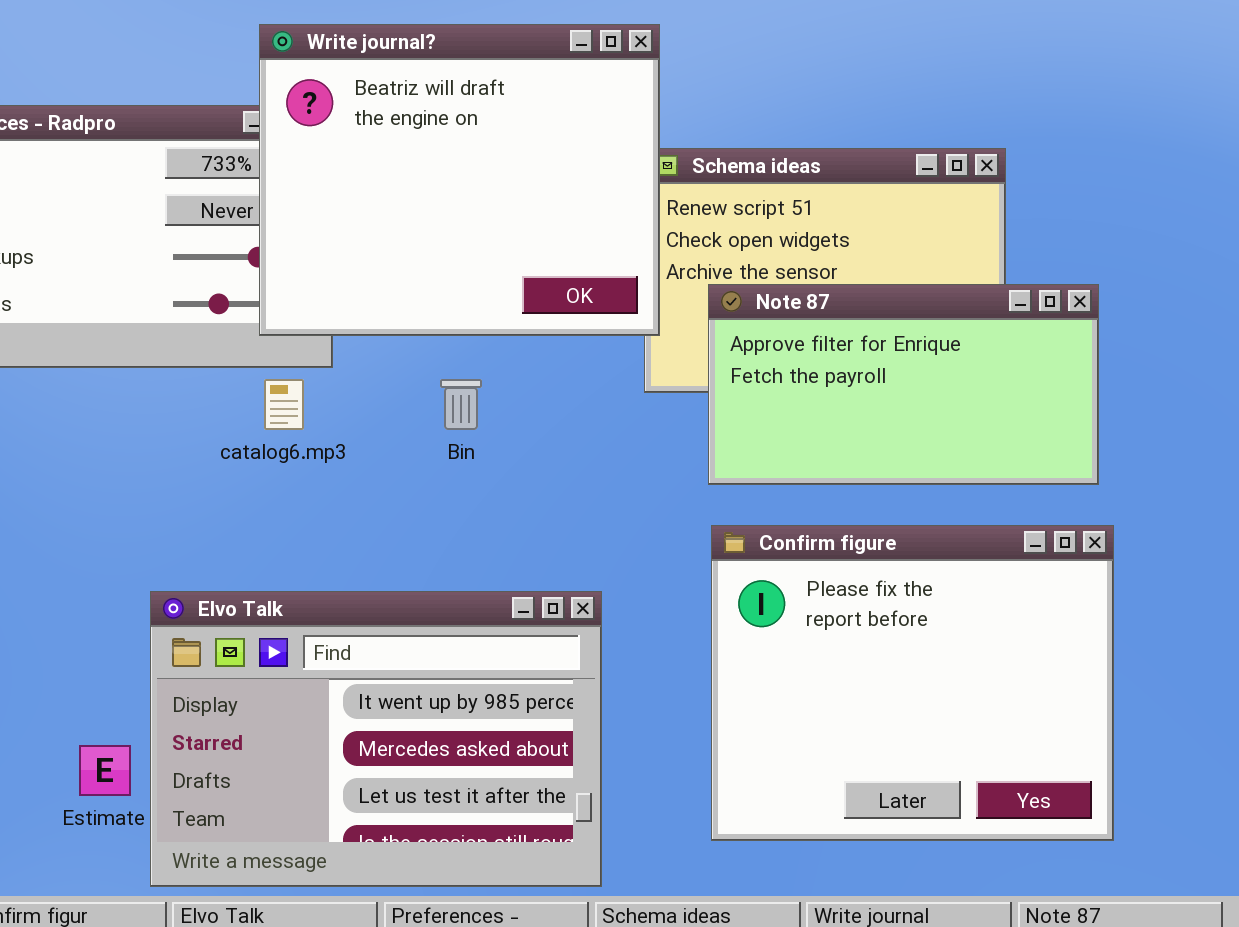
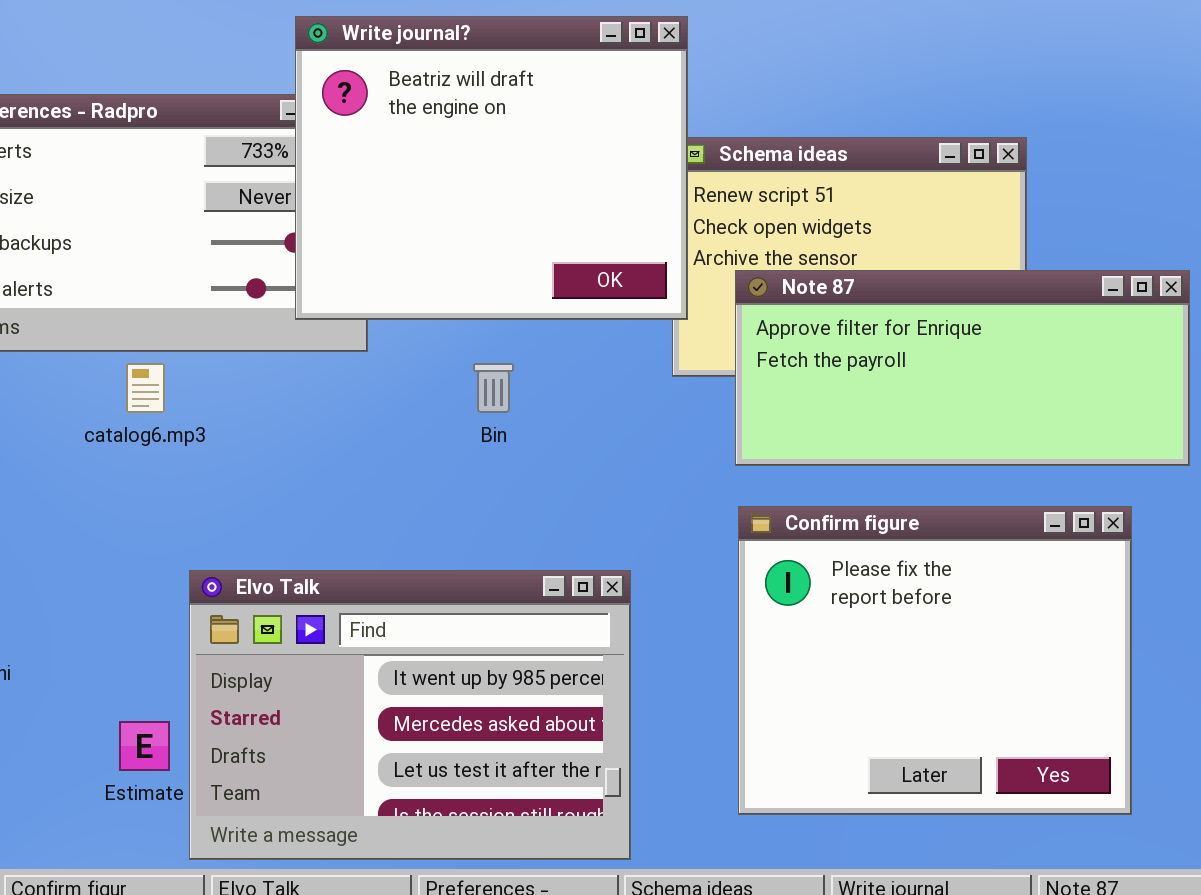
Note 87: [708,284,1099,485] -> [735,270,1190,466], resized
catalog6.mp3: [264,379,304,430] -> [126,363,165,413], moved

